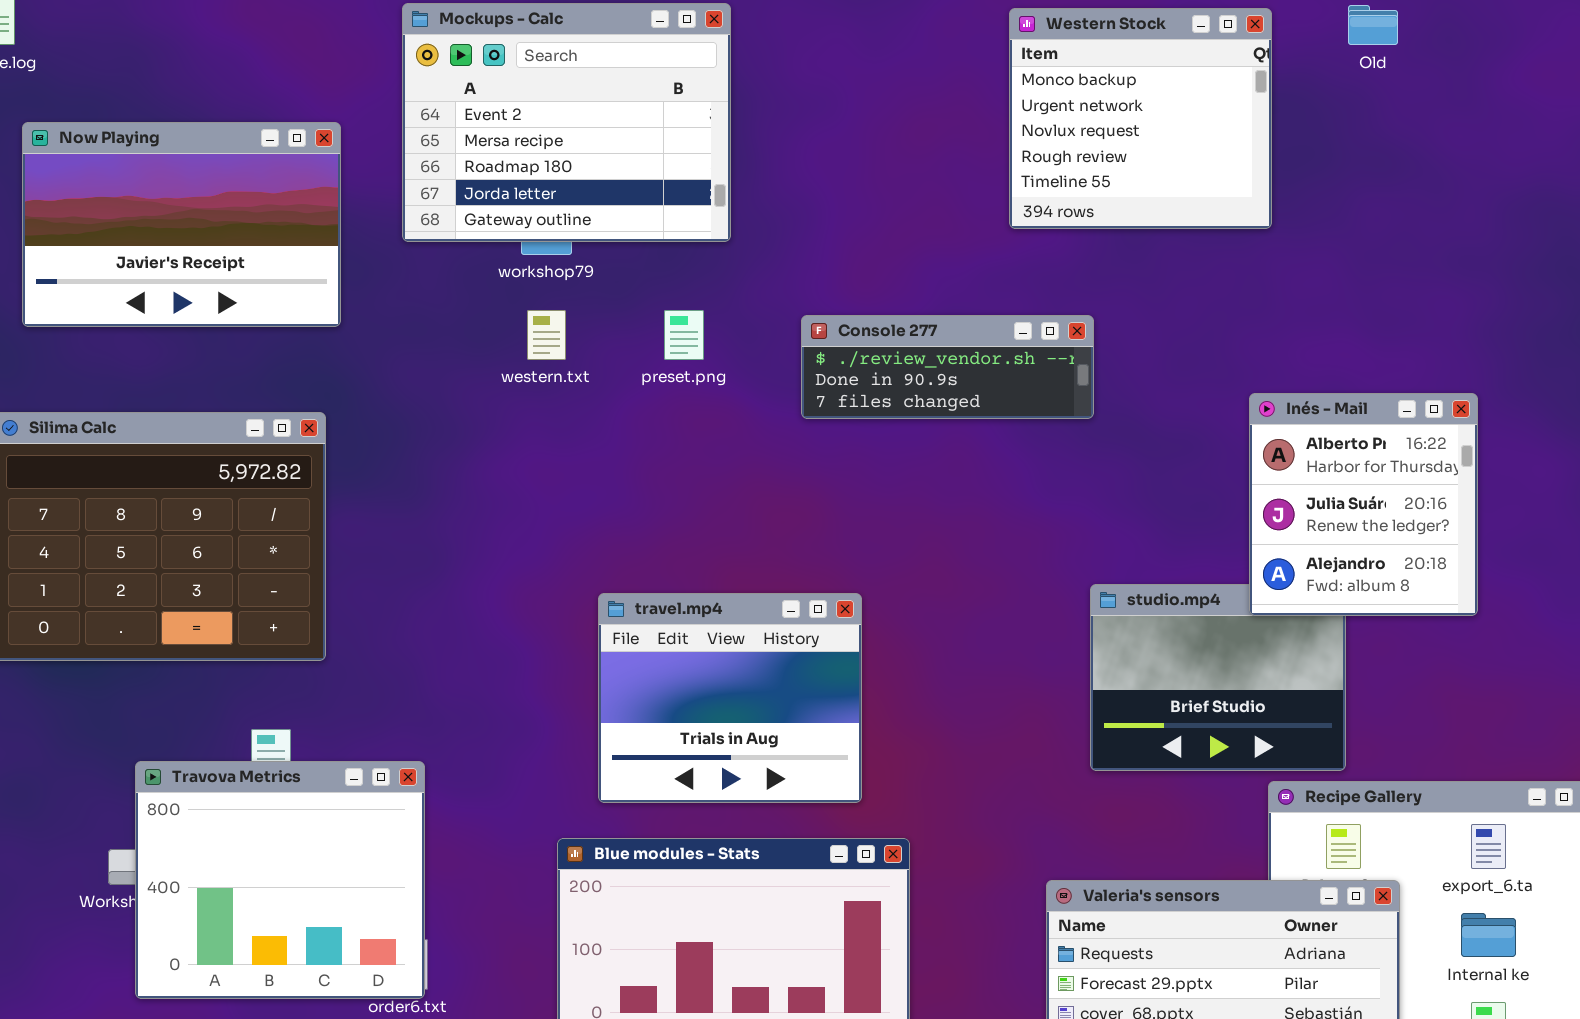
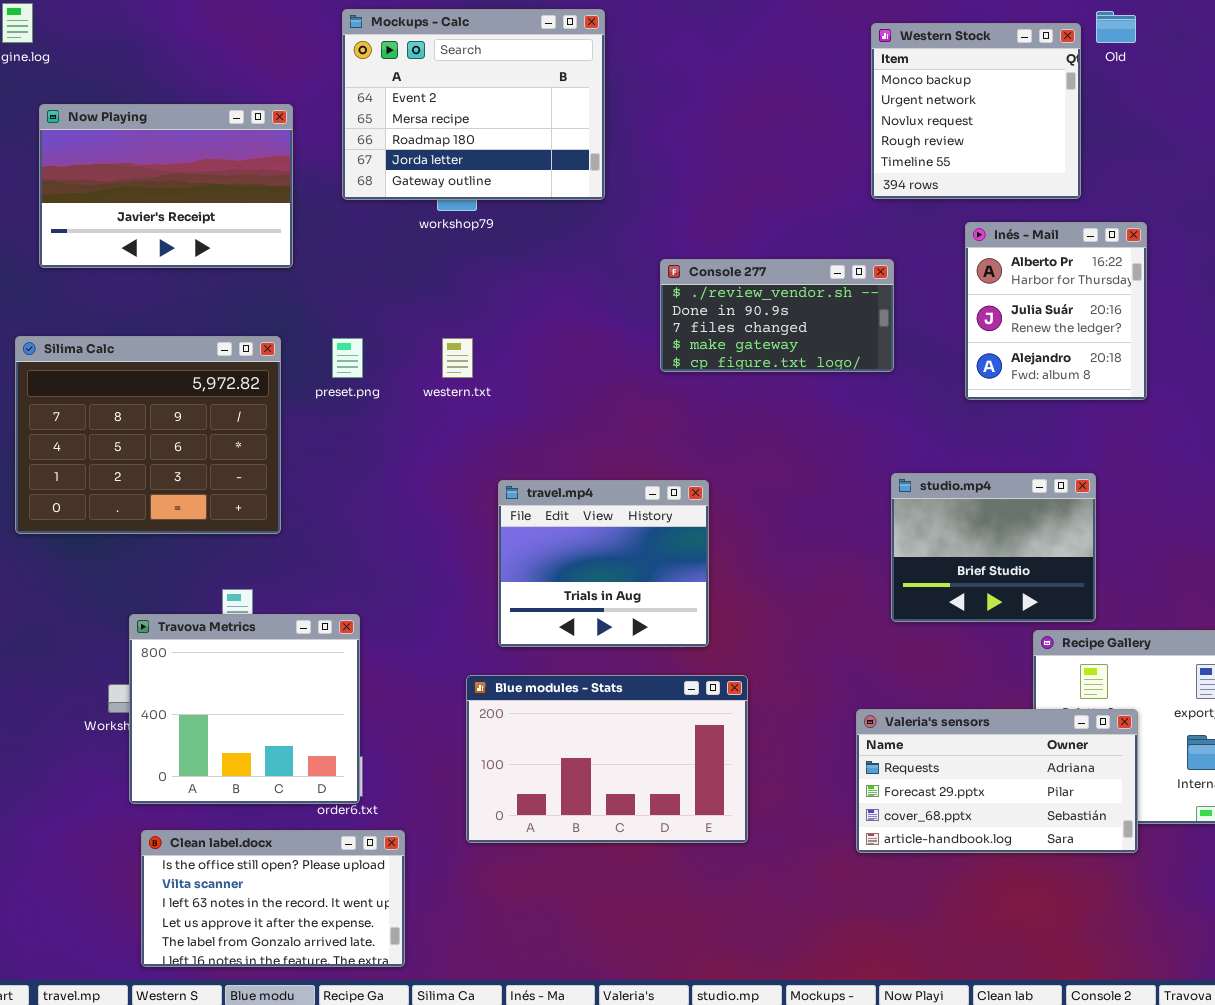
Western Stock: [1009,8,1272,229] -> [871,23,1081,199], moved
western.txt: [527,310,566,360] -> [442,338,473,378], moved
preset.png: [664,310,704,360] -> [332,338,363,378], moved
Console 277: [801,315,1094,419] -> [660,259,894,372], resized
Inés - Mail: [1249,393,1478,616] -> [965,222,1147,400], moved

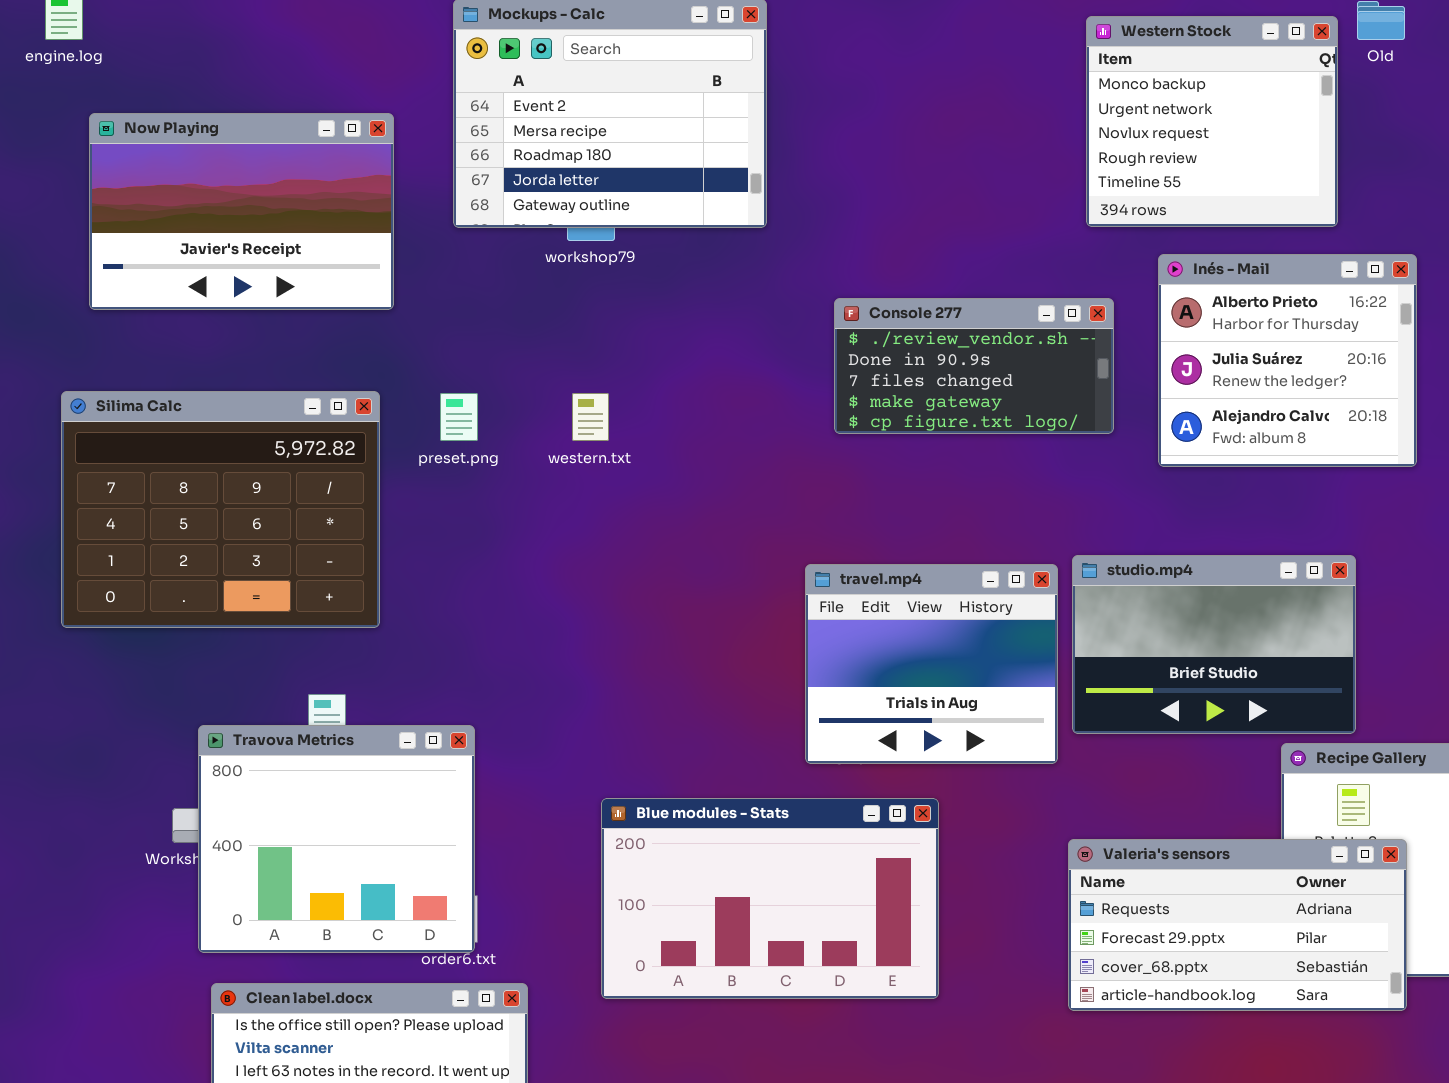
Inés - Mail: [965,222,1147,400] -> [1158,254,1417,467], resized
studio.mp4: [891,473,1096,622] -> [1072,555,1356,734], resized
travel.mp4: [498,480,709,647] -> [805,564,1058,764], moved

